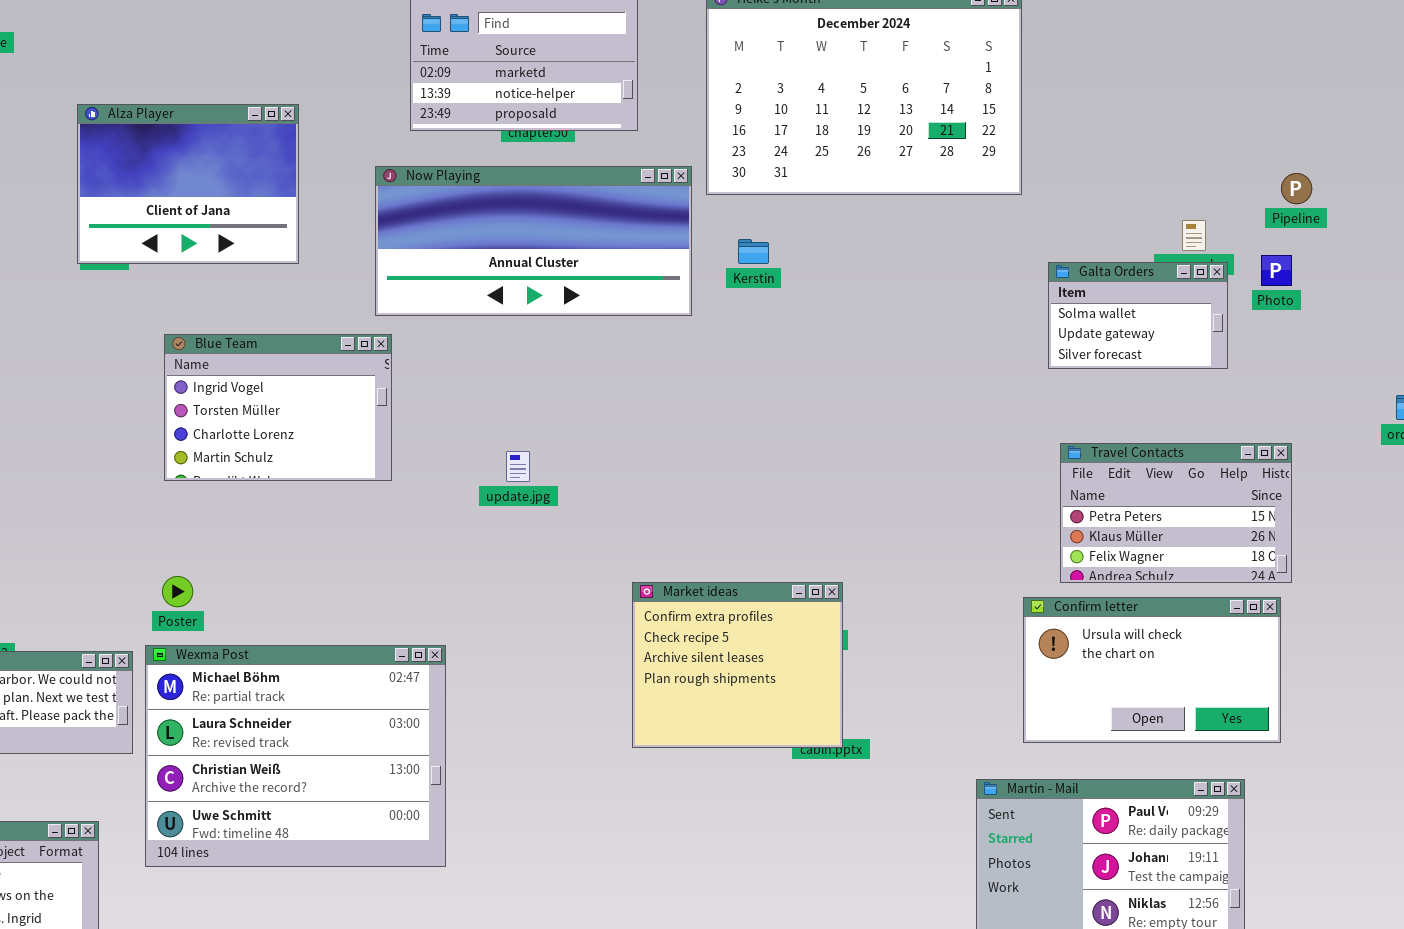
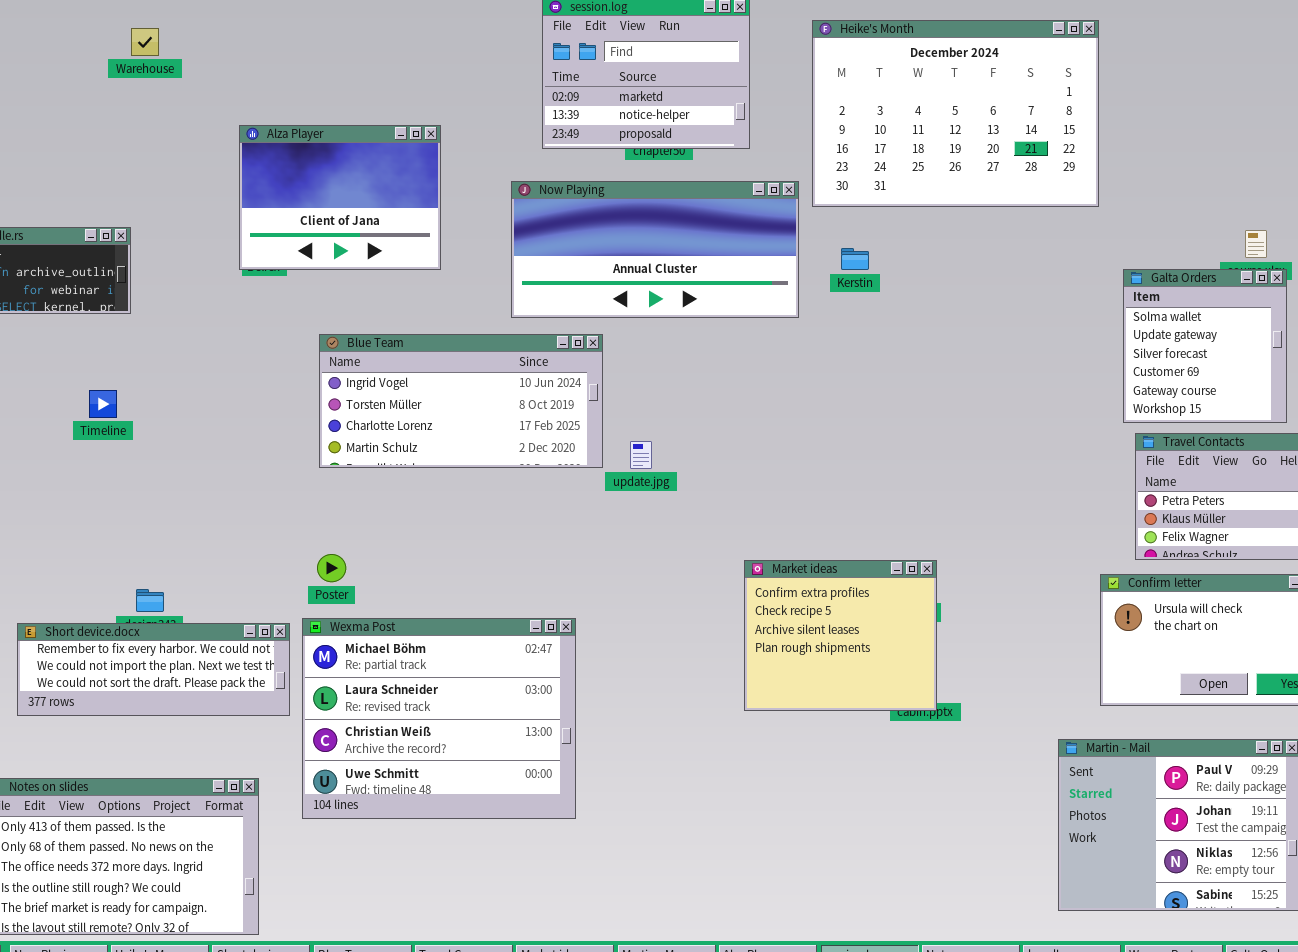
Galta Orders: [1048,262,1228,369] -> [1123,269,1287,423], resized
Blue Team: [164,334,392,481] -> [319,334,603,468], resized

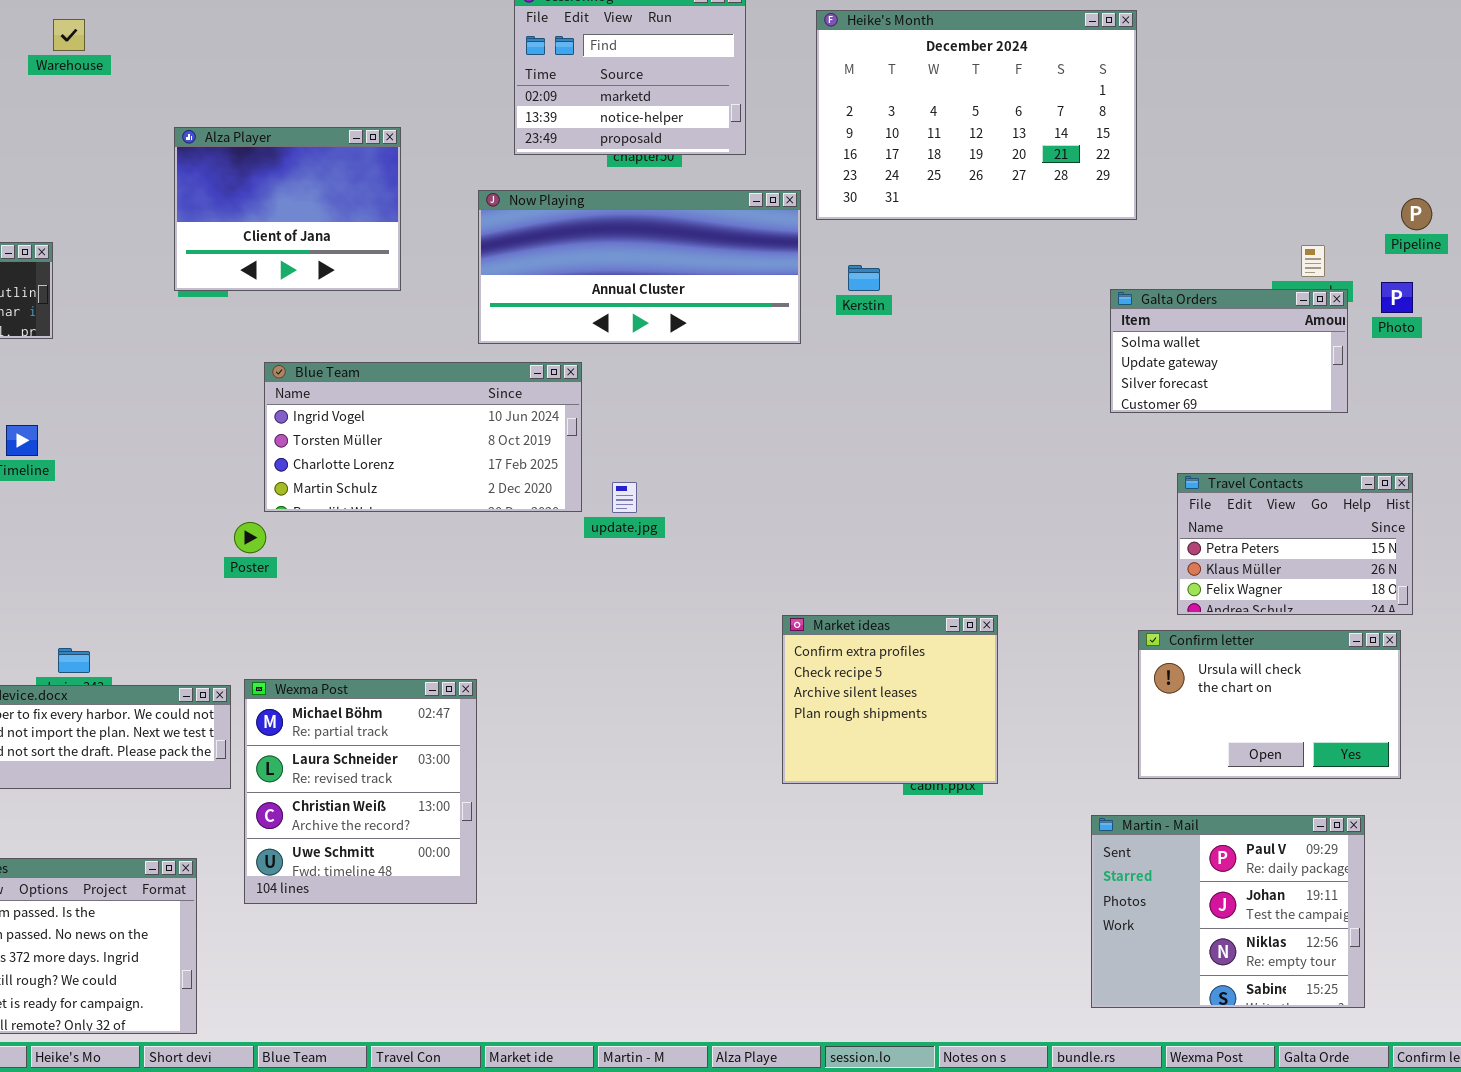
Galta Orders: [1123,269,1287,423] -> [1110,289,1348,413], resized
Poster: [317,554,346,582] -> [234,522,266,553], moved
Market ideas: [744,560,937,711] -> [782,615,998,784], moved
Wexma Post: [302,618,576,819] -> [244,679,477,904], resized

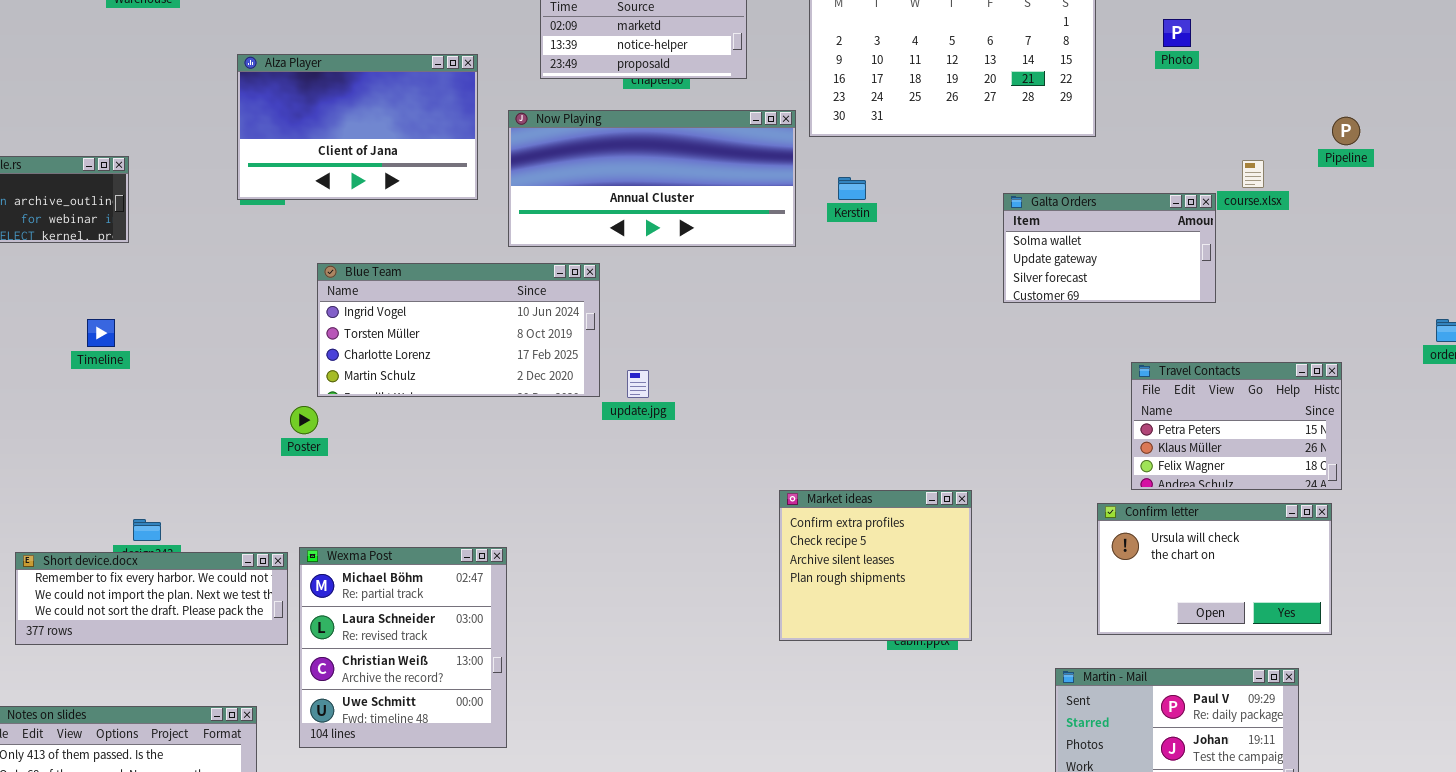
Alza Player: [174,127,401,291] -> [237,54,478,200], resized
Photo: [1381,282,1413,313] -> [1163,19,1191,47], moved
Galta Orders: [1110,289,1348,413] -> [1003,193,1216,303], moved

